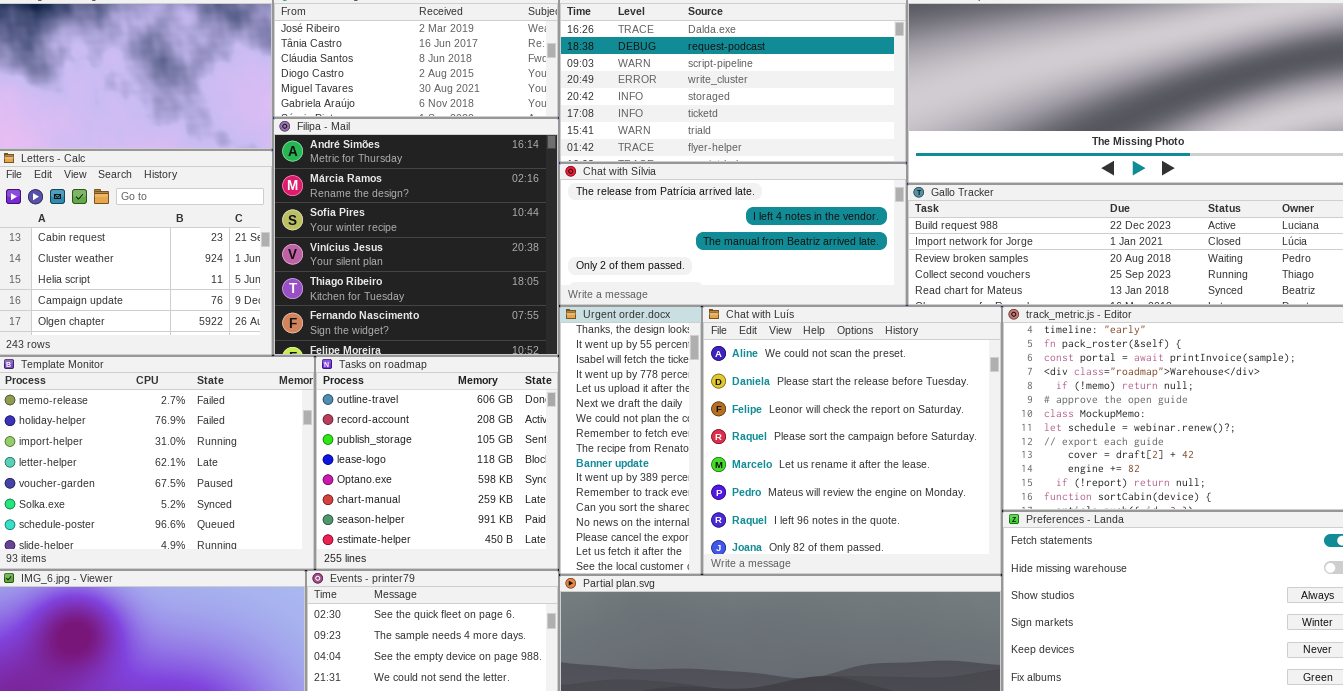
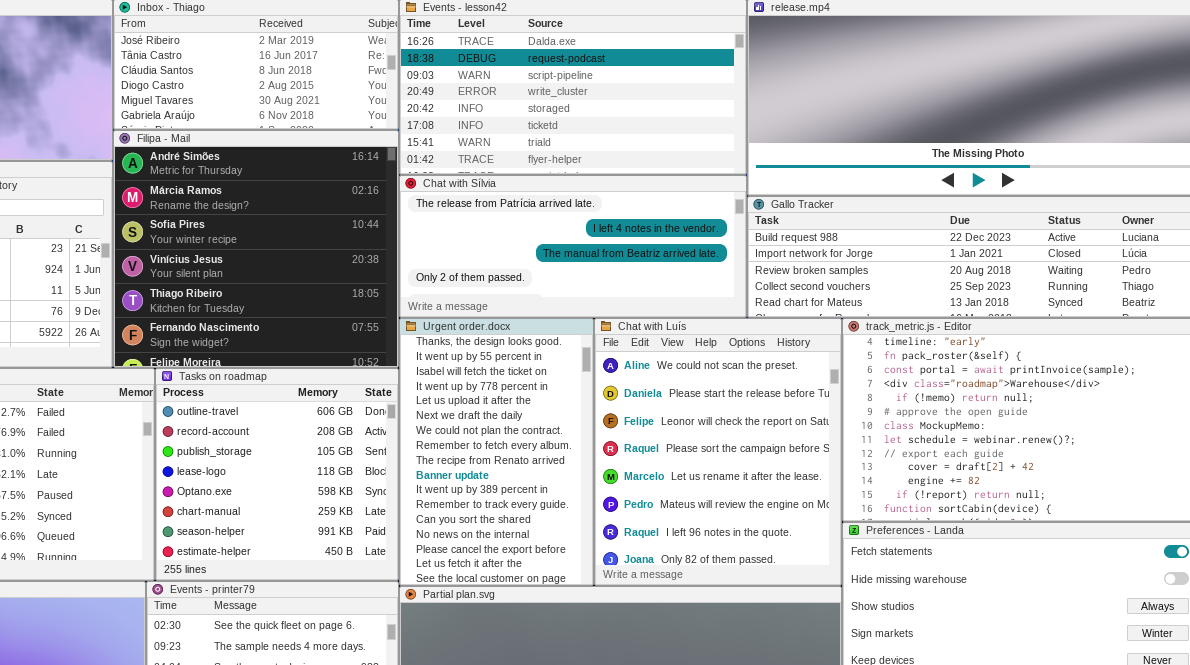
Urgent order.docx: [559,306,702,575] -> [399,318,594,586], resized
Chat with Luís: [702,306,1002,575] -> [594,318,842,586], resized

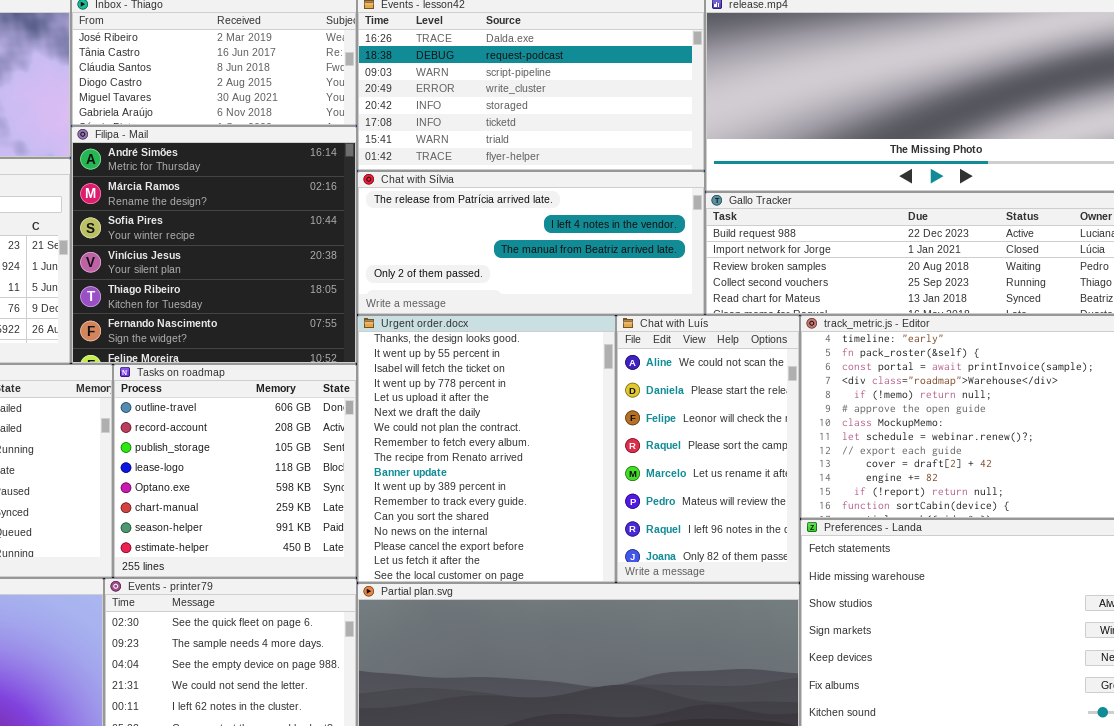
Urgent order.docx: [399,318,594,586] -> [357,315,616,583], resized
Chat with Luís: [594,318,842,586] -> [616,315,800,583], resized

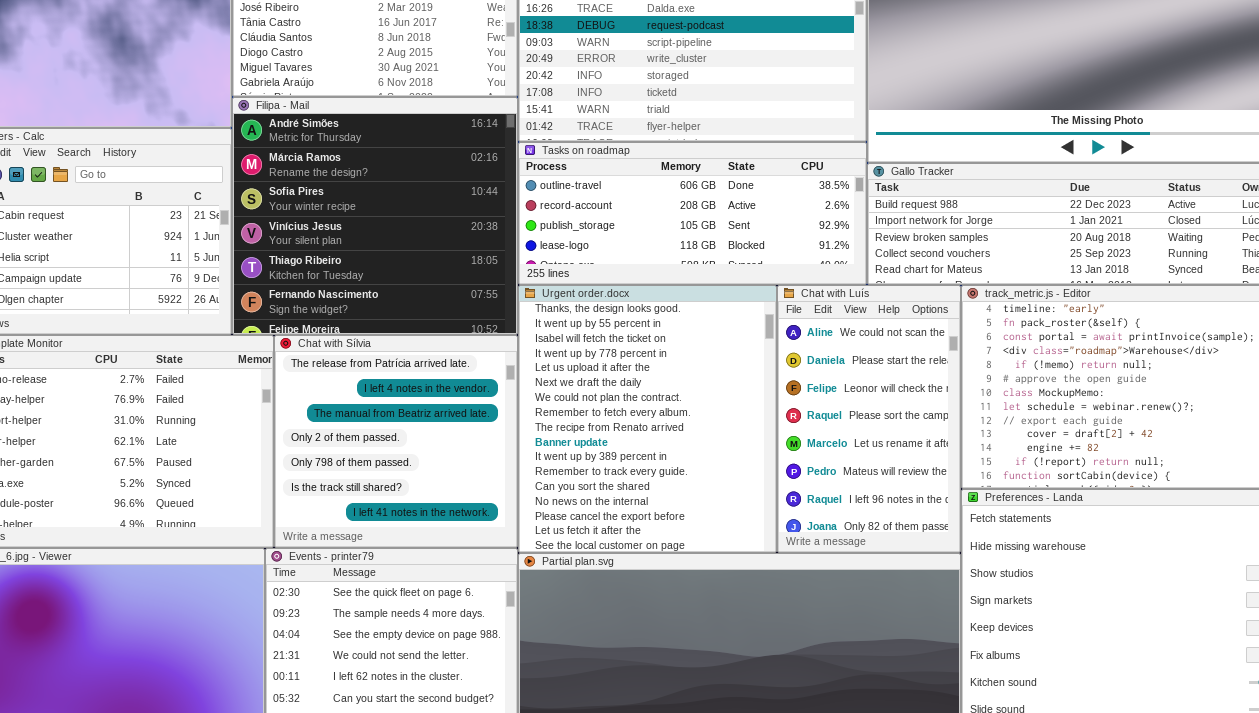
Chat with Sílvia: [357,171,705,315] -> [274,335,518,548], moved, resized
Tasks on roadmap: [113,364,357,578] -> [518,142,867,285], moved, resized

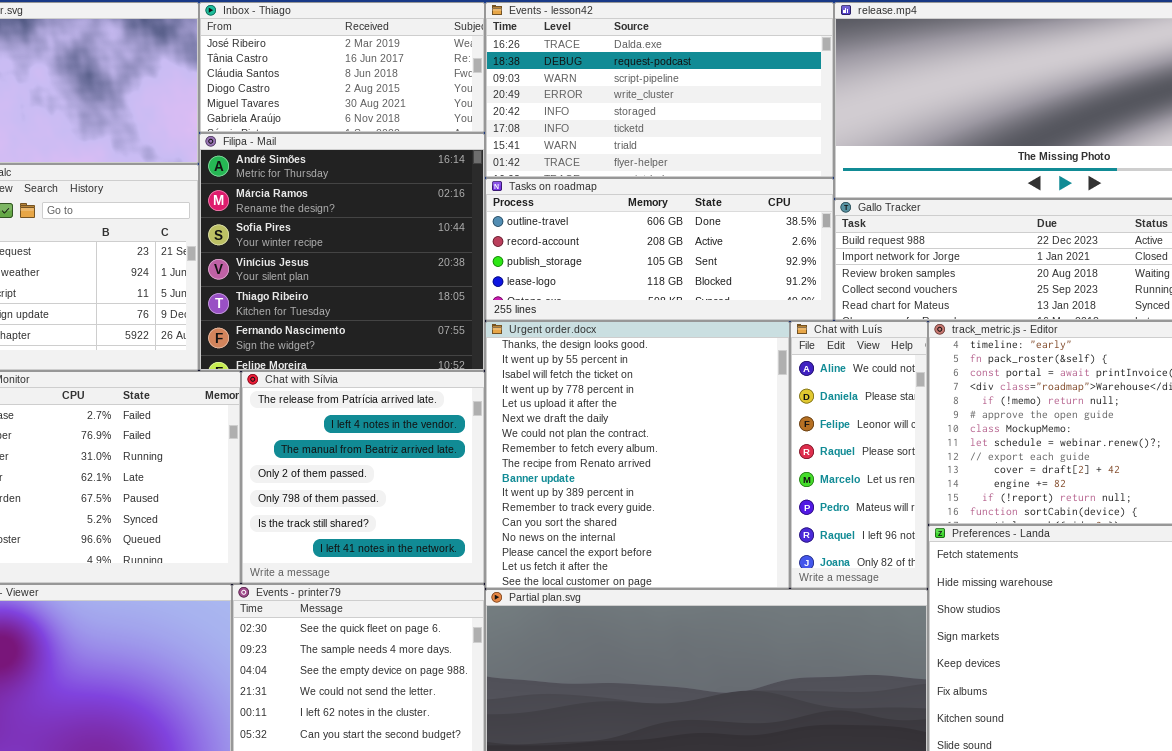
Urgent order.docx: [518,285,777,553] -> [485,321,790,589], resized
Chat with Luís: [777,285,961,553] -> [790,321,928,589], resized

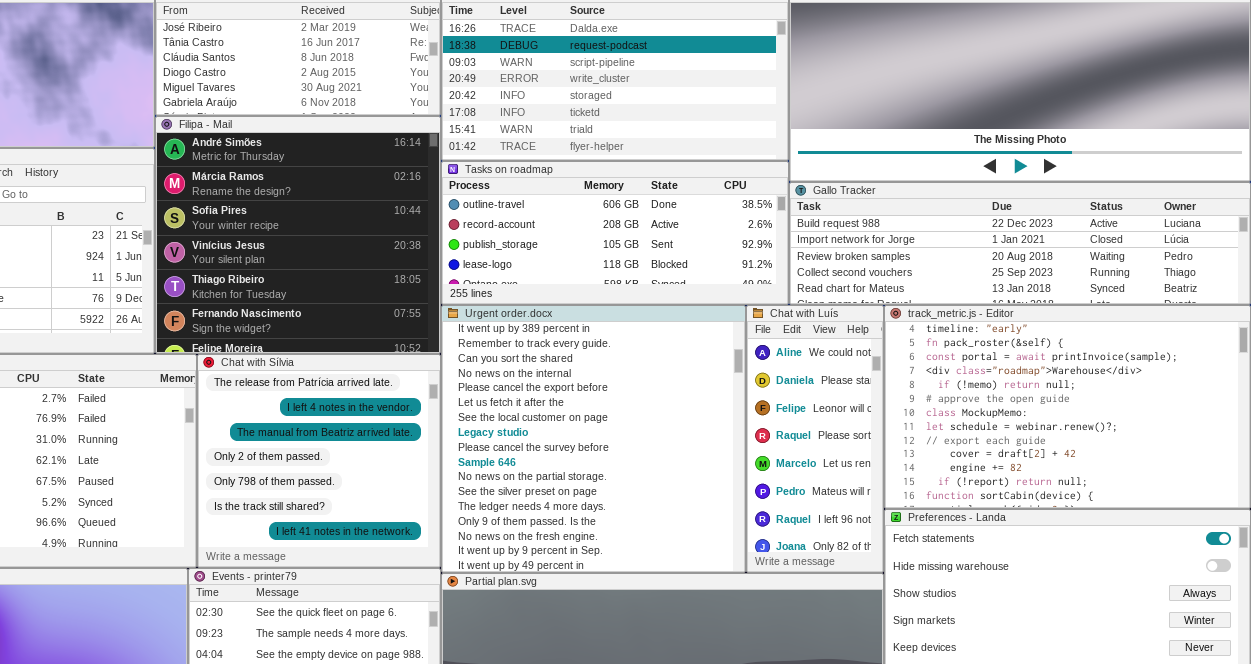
Urgent order.docx: [485,321,790,589] -> [441,305,746,573], scrolled down 10 rows

